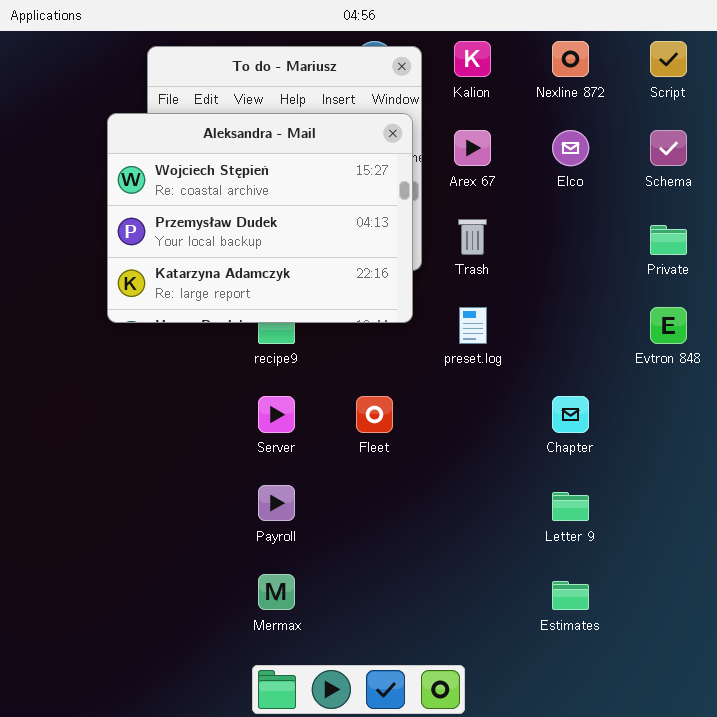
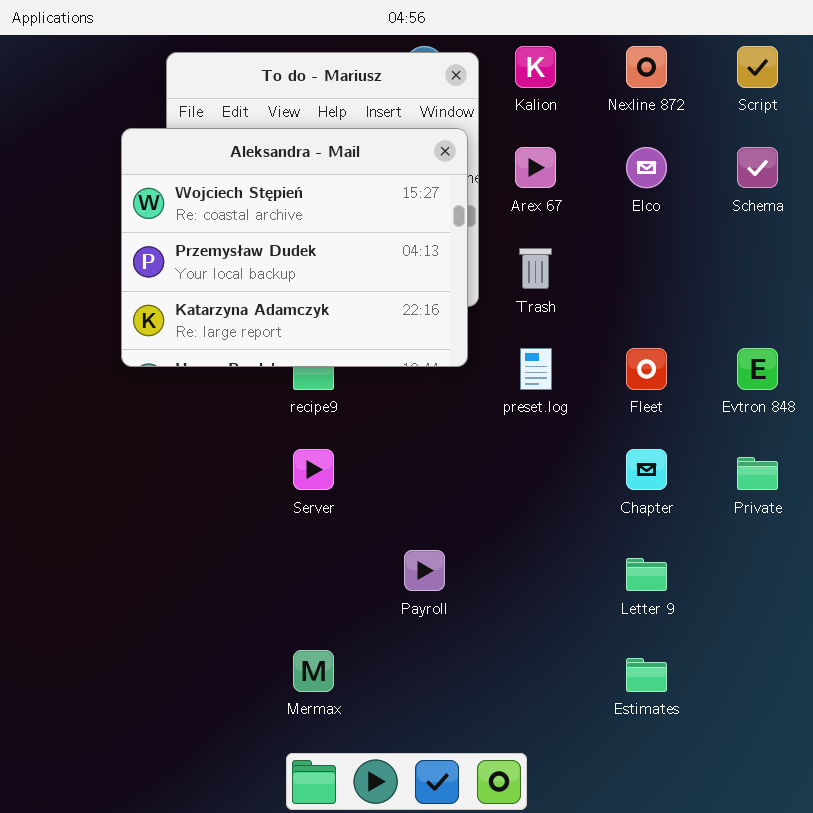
Private: [650,225,687,255] -> [737,457,778,490], moved
Fleet: [356,396,393,433] -> [626,348,667,390], moved
Payroll: [258,485,295,521] -> [404,550,445,591], moved

